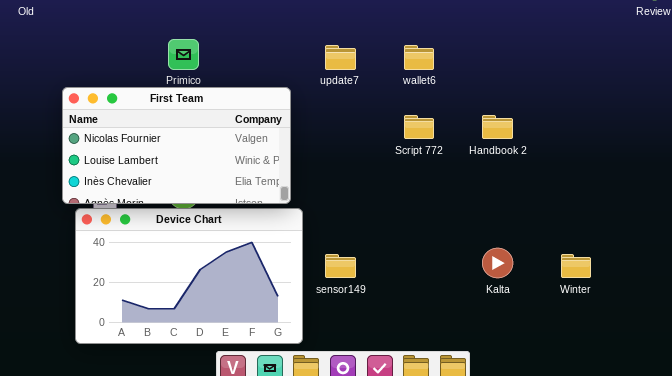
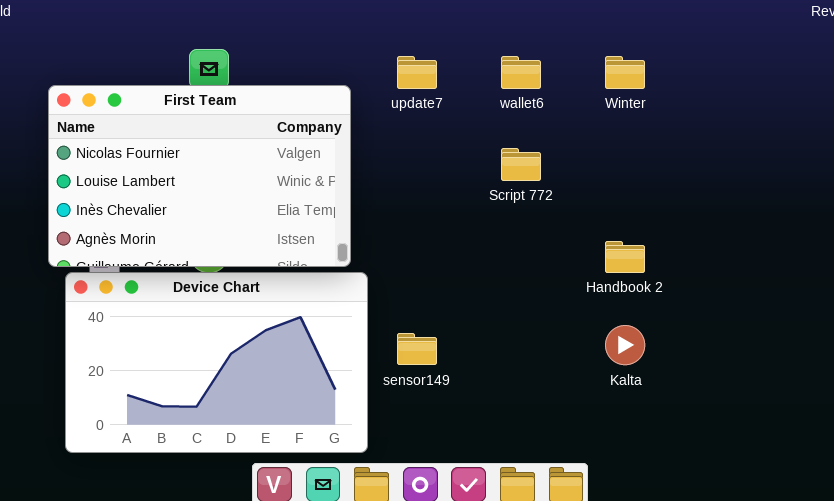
First Team: [62,87,291,204] -> [48,85,351,267], resized
Handbook 2: [482,115,513,139] -> [605,241,645,273], moved
Winter: [561,254,591,278] -> [605,56,645,89], moved

